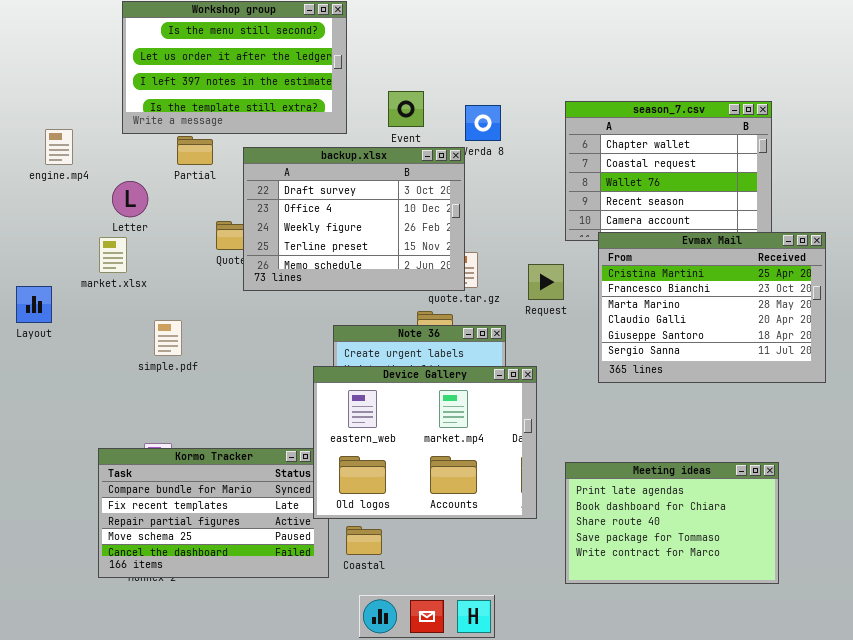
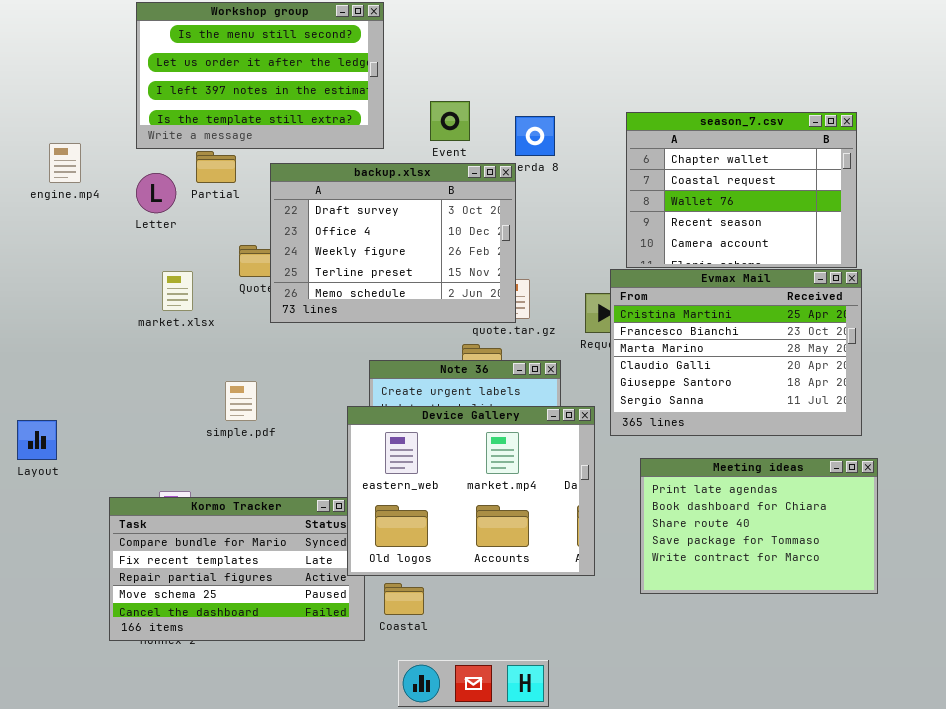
Letter: [112,181,148,217] -> [136,173,176,213], moved
Evmax Mail: [598,232,826,383] -> [610,269,862,436], moved
market.xlsx: [99,237,127,273] -> [162,271,193,311], moved
Layout: [16,286,52,323] -> [17,420,57,460], moved
simple.pdf: [154,320,182,356] -> [225,381,257,421], moved
Meeting ideas: [565,462,779,584] -> [640,458,878,594], moved

